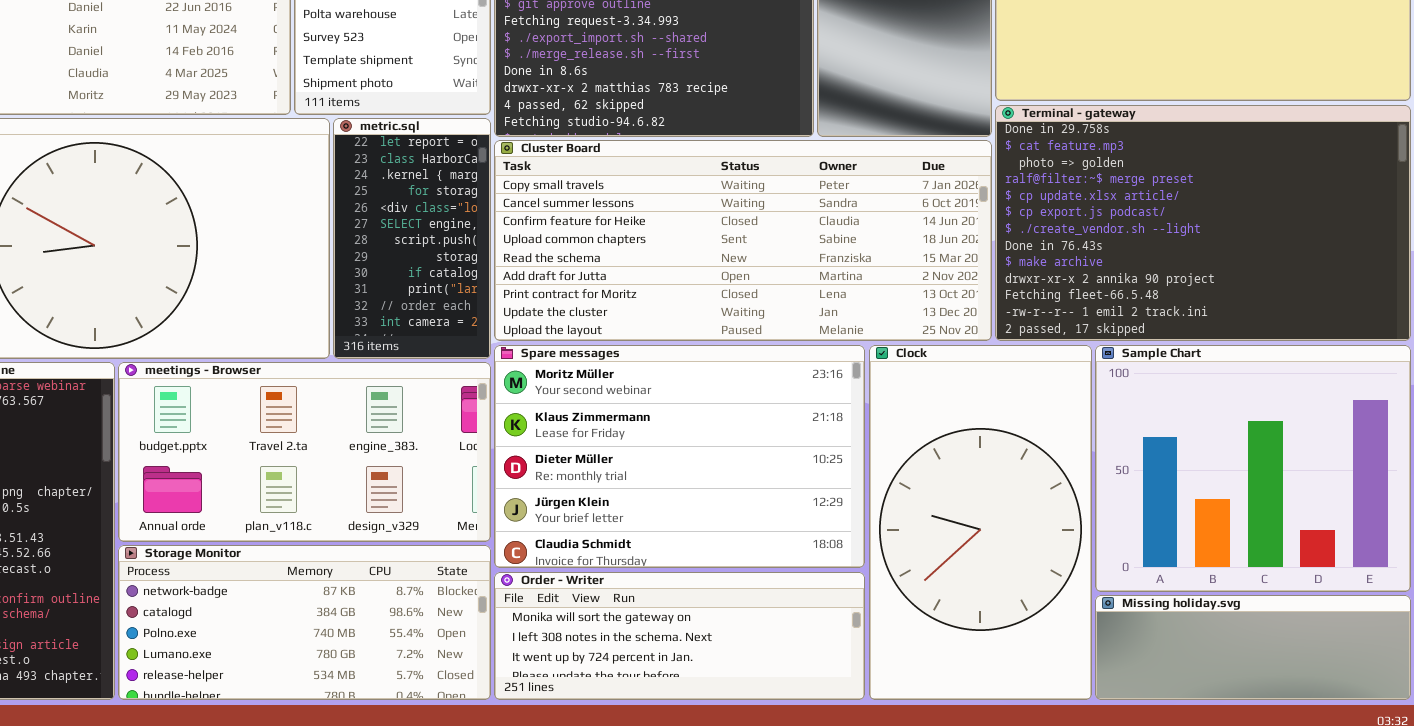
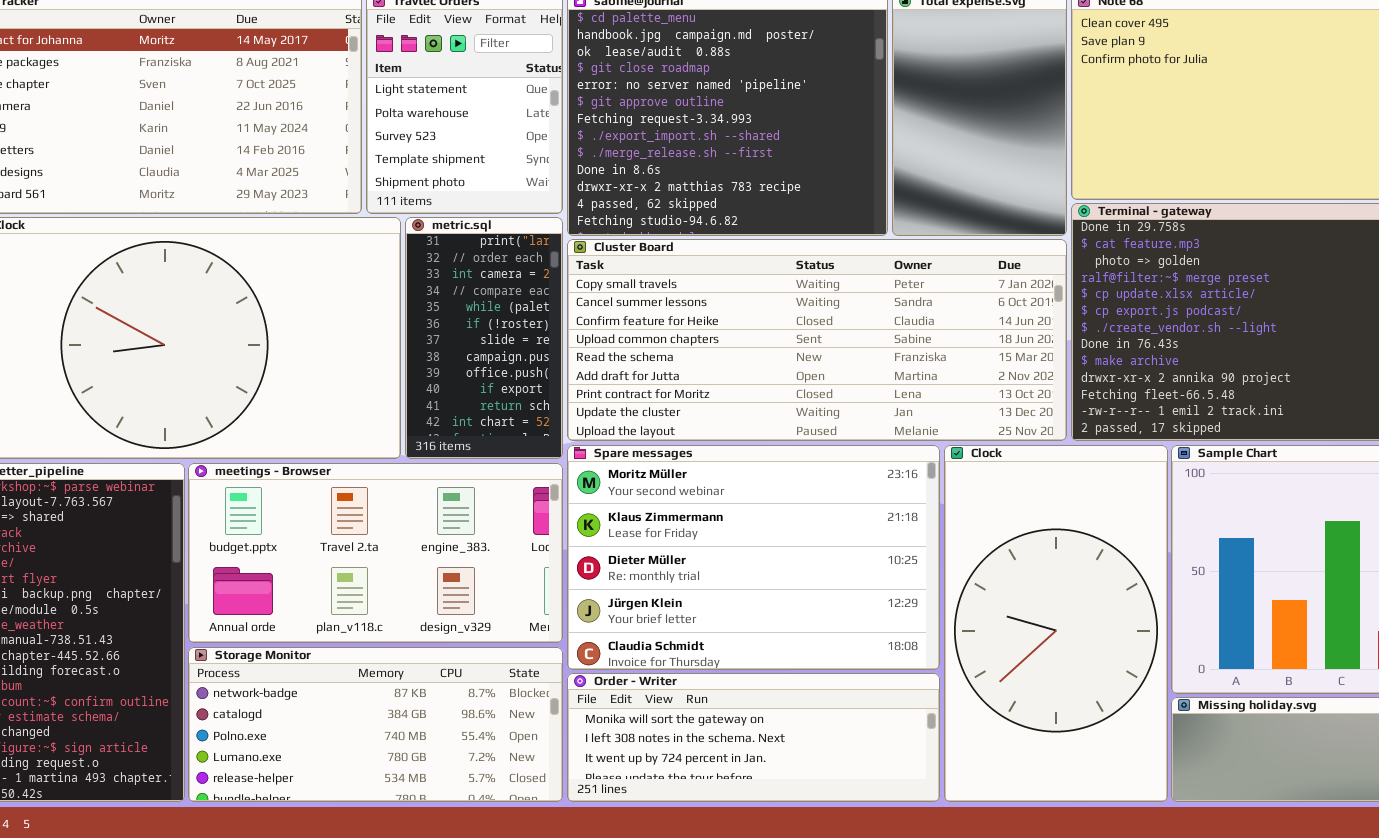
metric.sql: [333,118,491,359] -> [405,217,563,459], scrolled down 9 rows

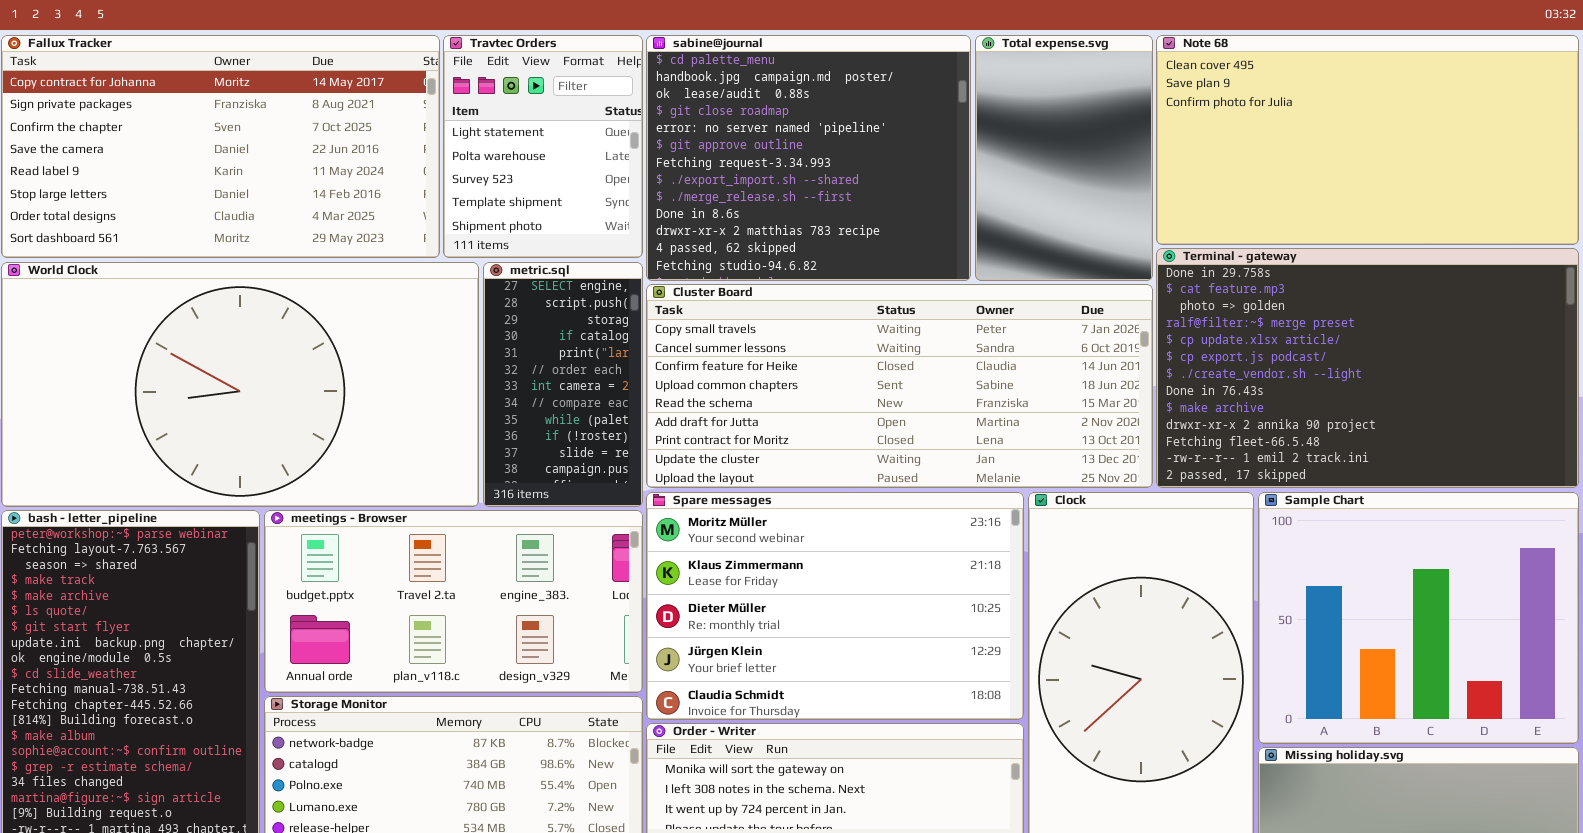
metric.sql: [405,217,563,459] -> [483,262,643,507], scrolled up 4 rows

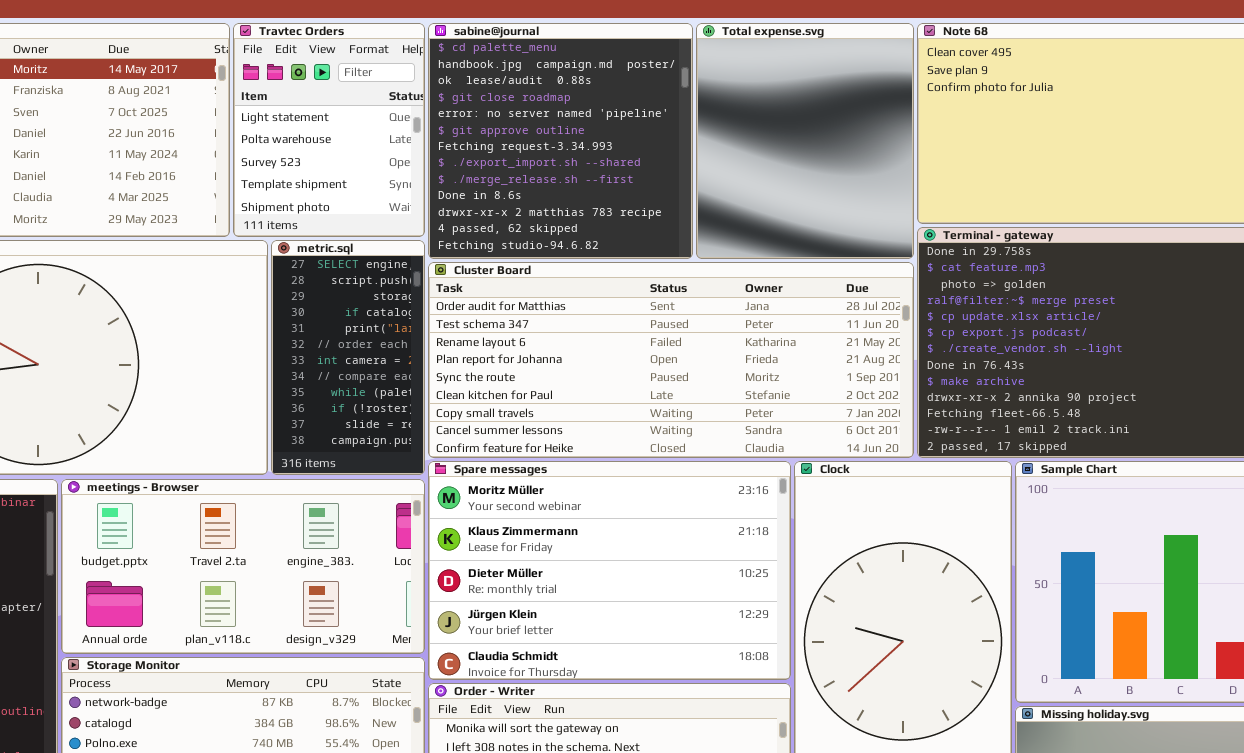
sabine@journal: [646,35,971,281] -> [428,23,693,259], resized
Total expense.svg: [975,35,1153,281] -> [696,23,914,259], resized
Cluster Board: [646,284,1153,488] -> [428,262,914,458], scrolled up 6 rows

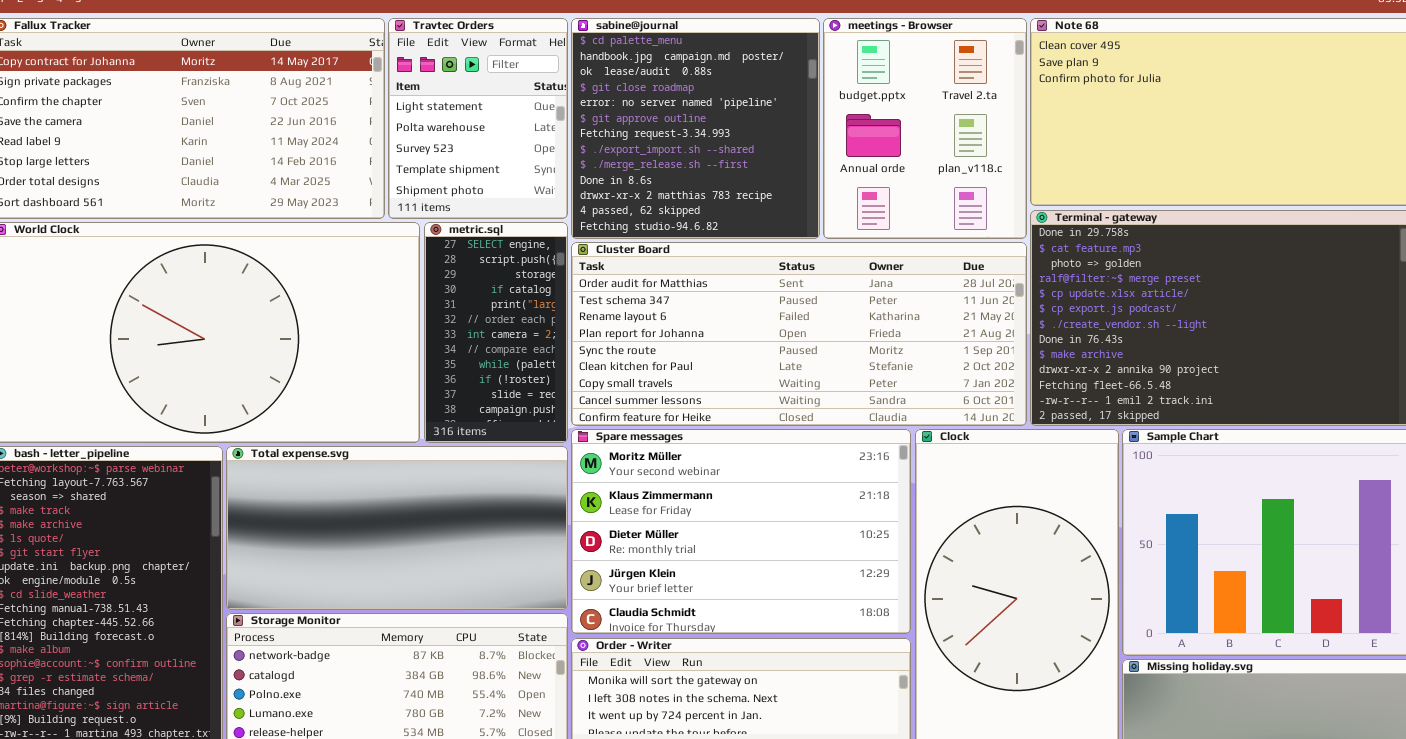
Total expense.svg: [696,23,914,259] -> [226,446,568,610], moved, resized
meetings - Browser: [61,479,425,654] -> [823,18,1027,239], moved, resized

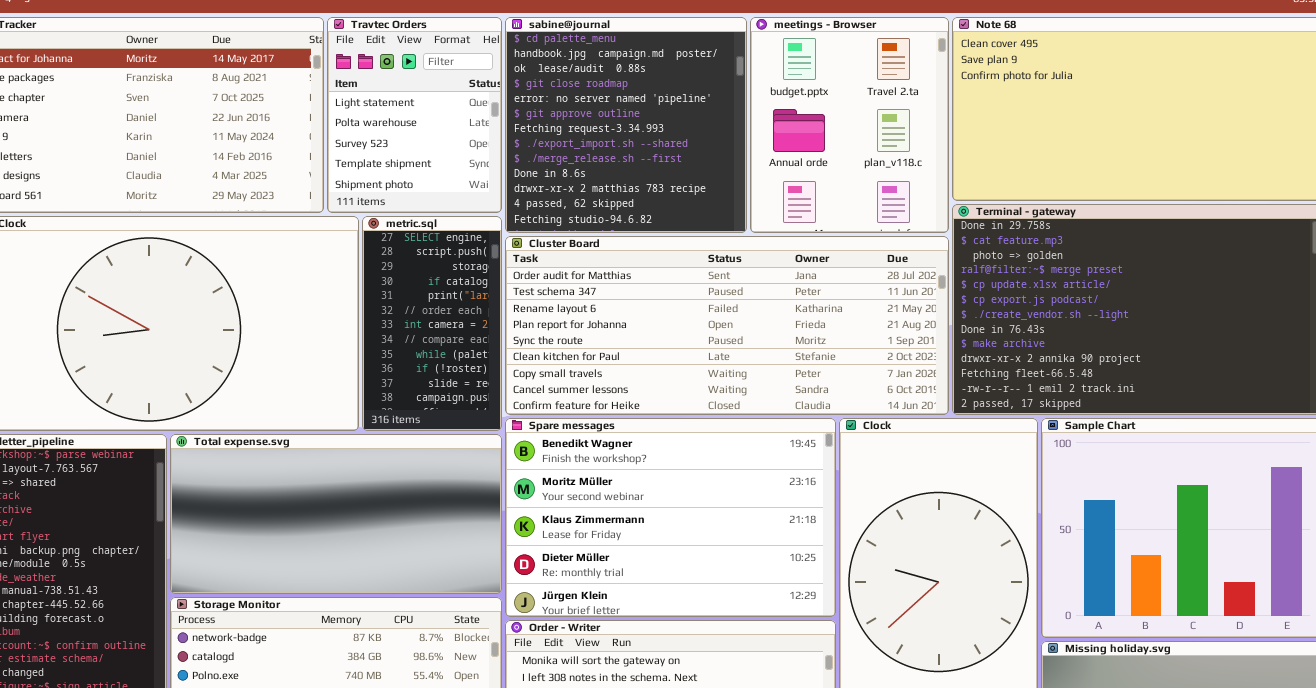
Spare messages: [571,429,911,634] -> [505,418,836,617], scrolled up 1 row

